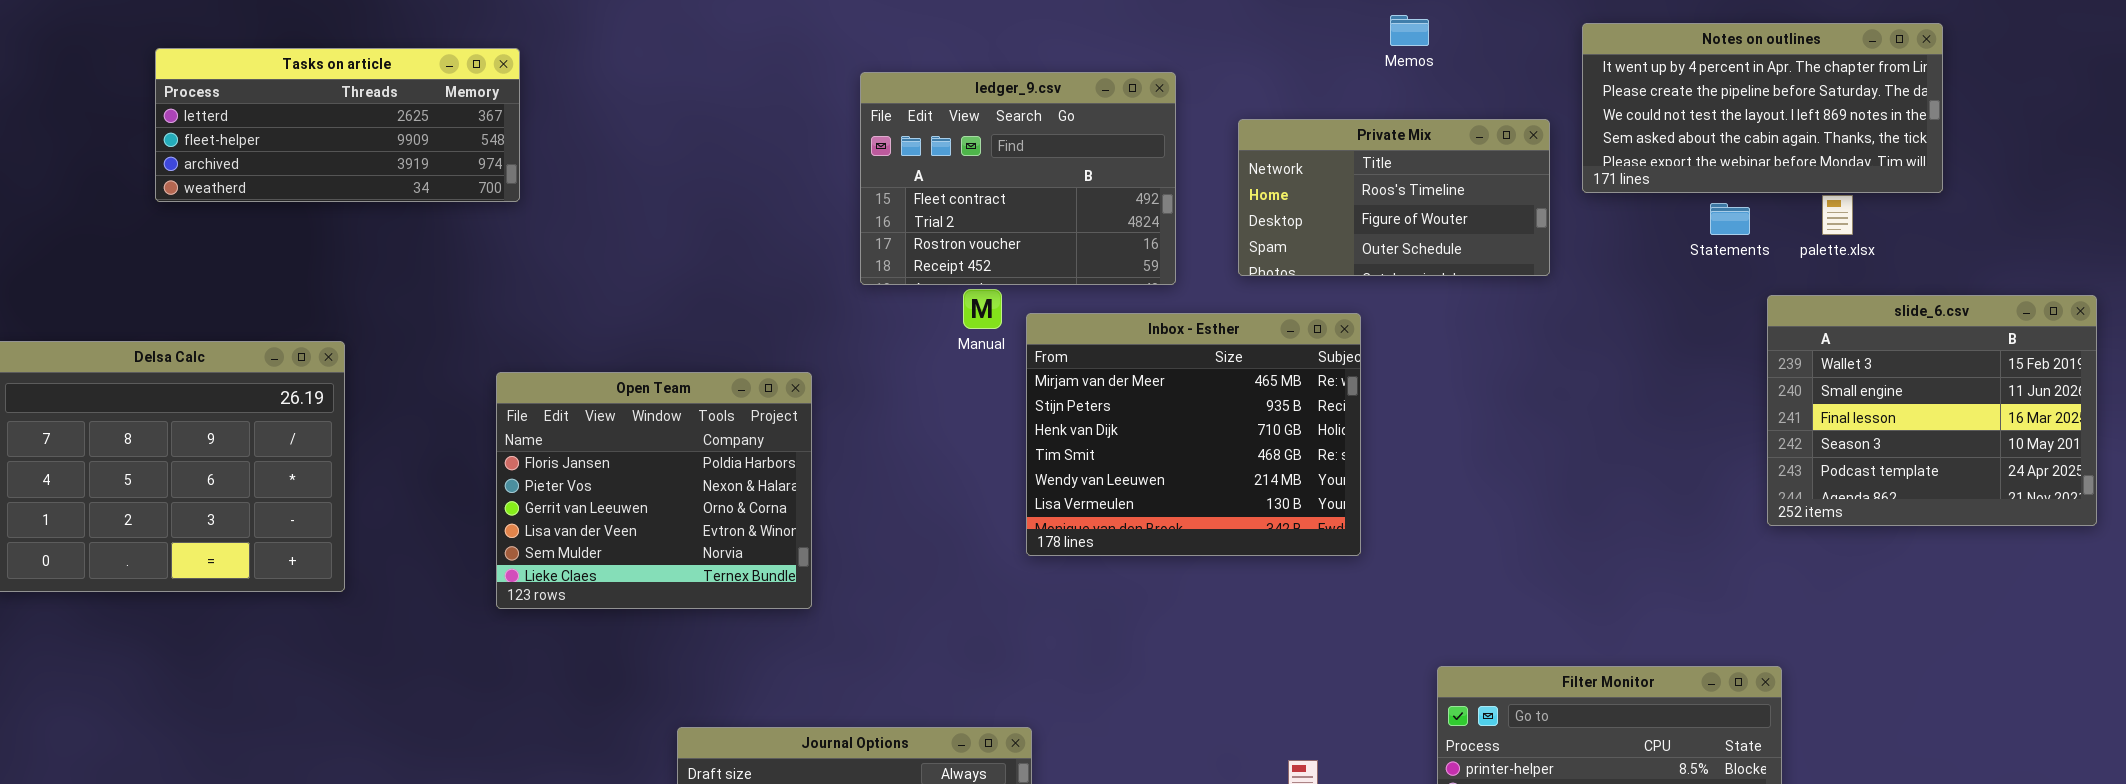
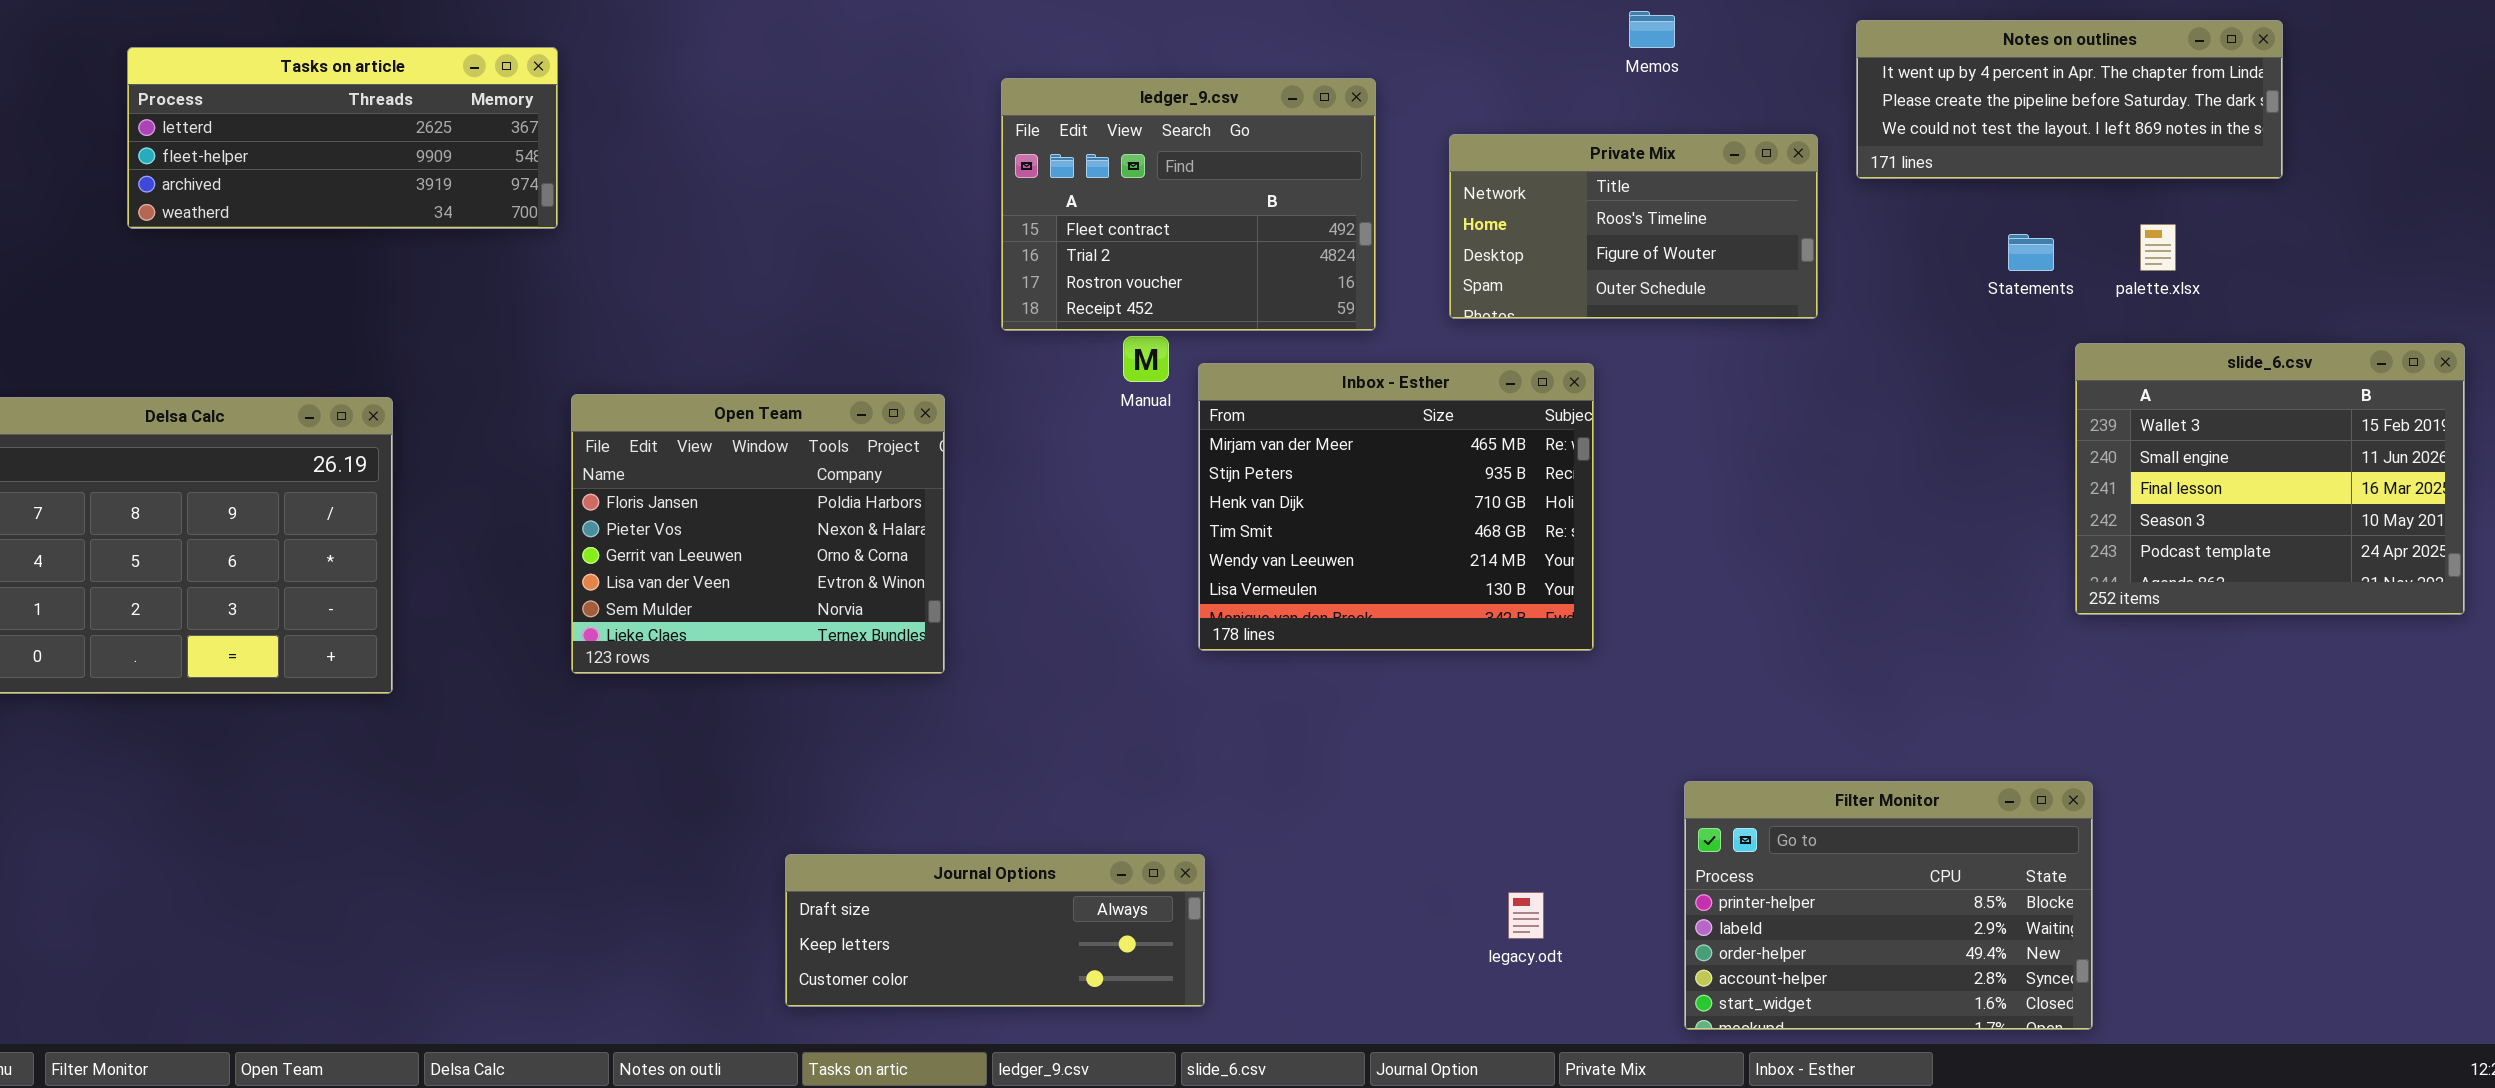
Notes on outlines: [1582,23,1943,193] -> [1856,20,2283,179], resized
Tasks on article: [155,48,520,202] -> [127,47,558,229], moved
Open Team: [496,372,812,609] -> [571,394,945,674], moved

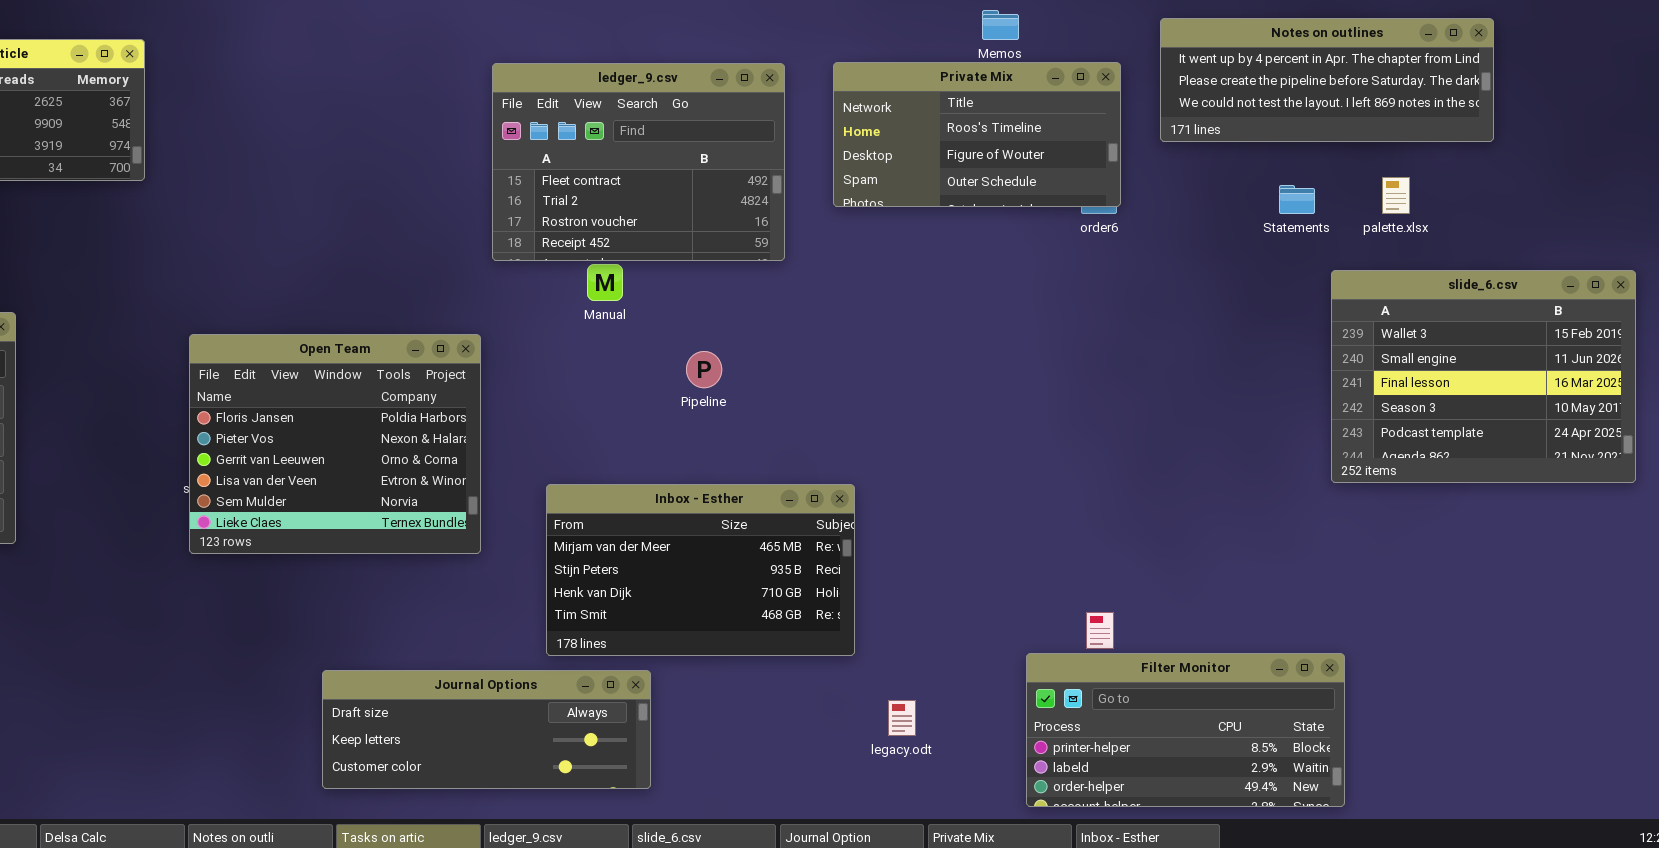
Private Mix: [1449,134,1818,319] -> [833,62,1121,207], moved
Inbox - Esther: [1198,363,1594,651] -> [546,484,855,656], moved, resized
Open Team: [571,394,945,674] -> [189,334,481,554], moved
Filter Monitor: [1684,781,2093,1030] -> [1026,653,1345,807], resized

